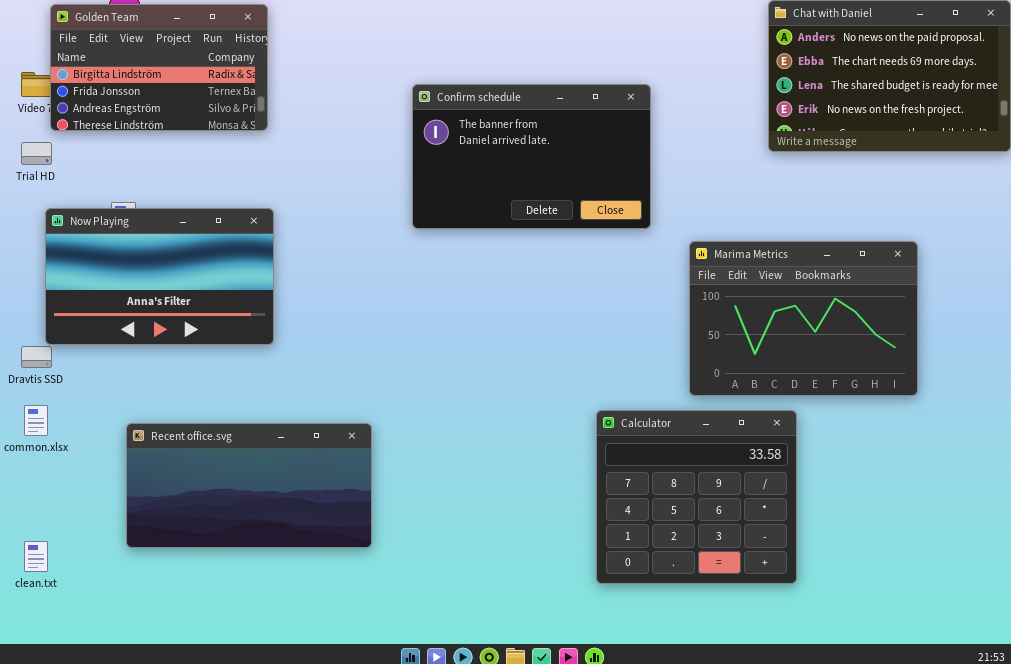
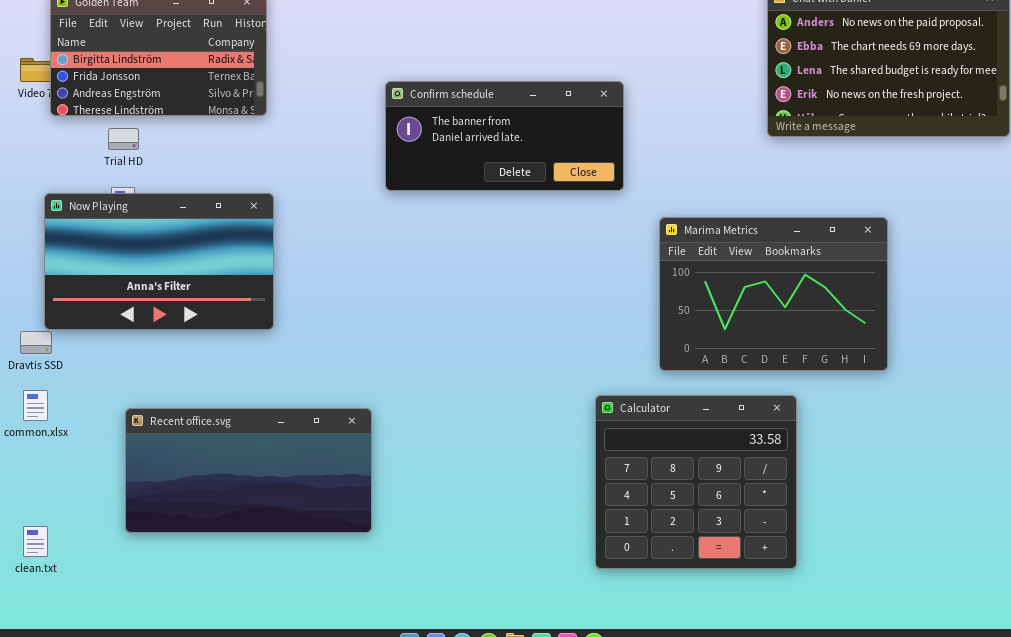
Confirm schedule: [412,84,651,229] -> [385,81,624,191], moved, resized
Trial HD: [21,142,52,165] -> [108,128,139,150], moved
Marima Metrics: [689,241,918,396] -> [659,217,888,371], moved

